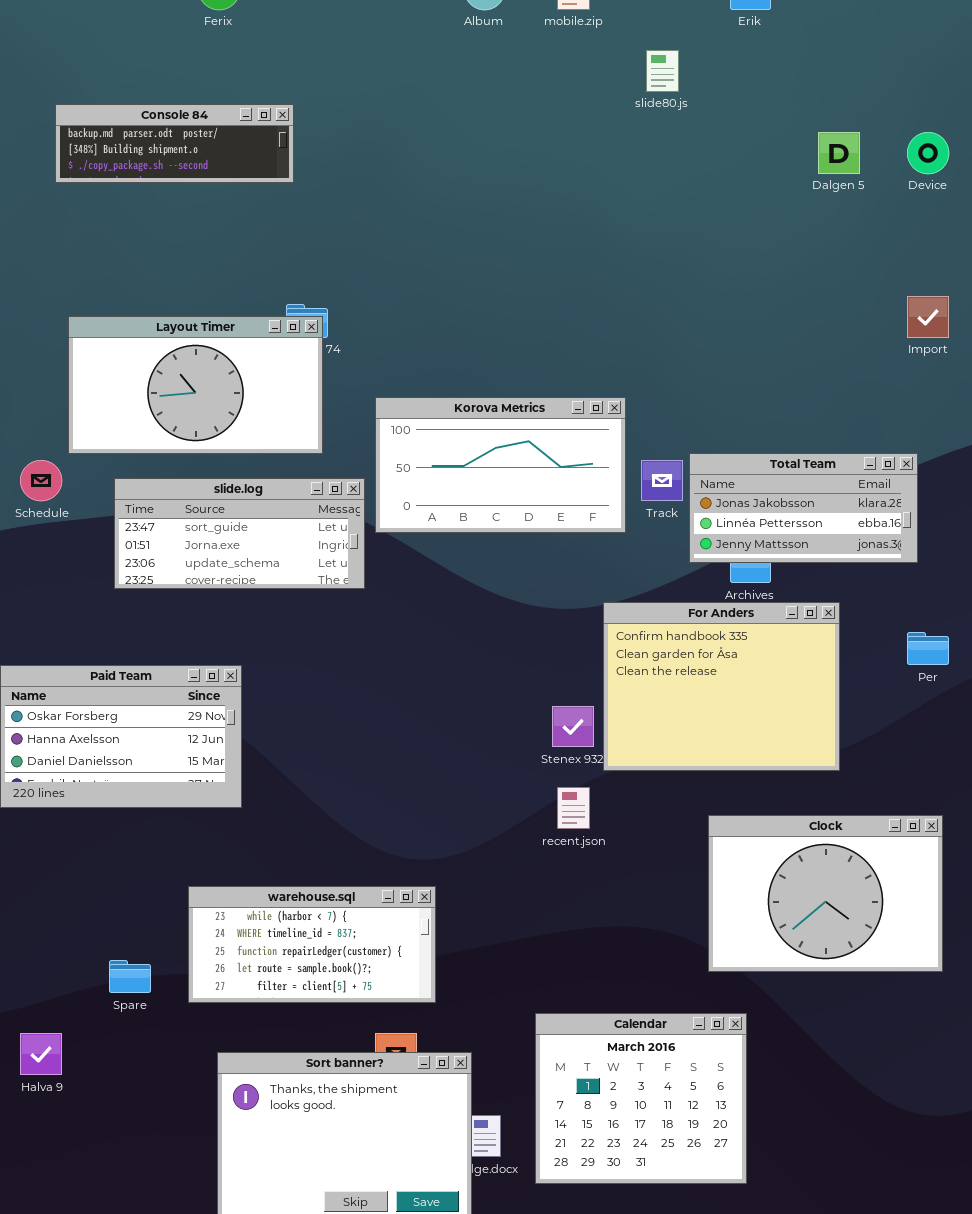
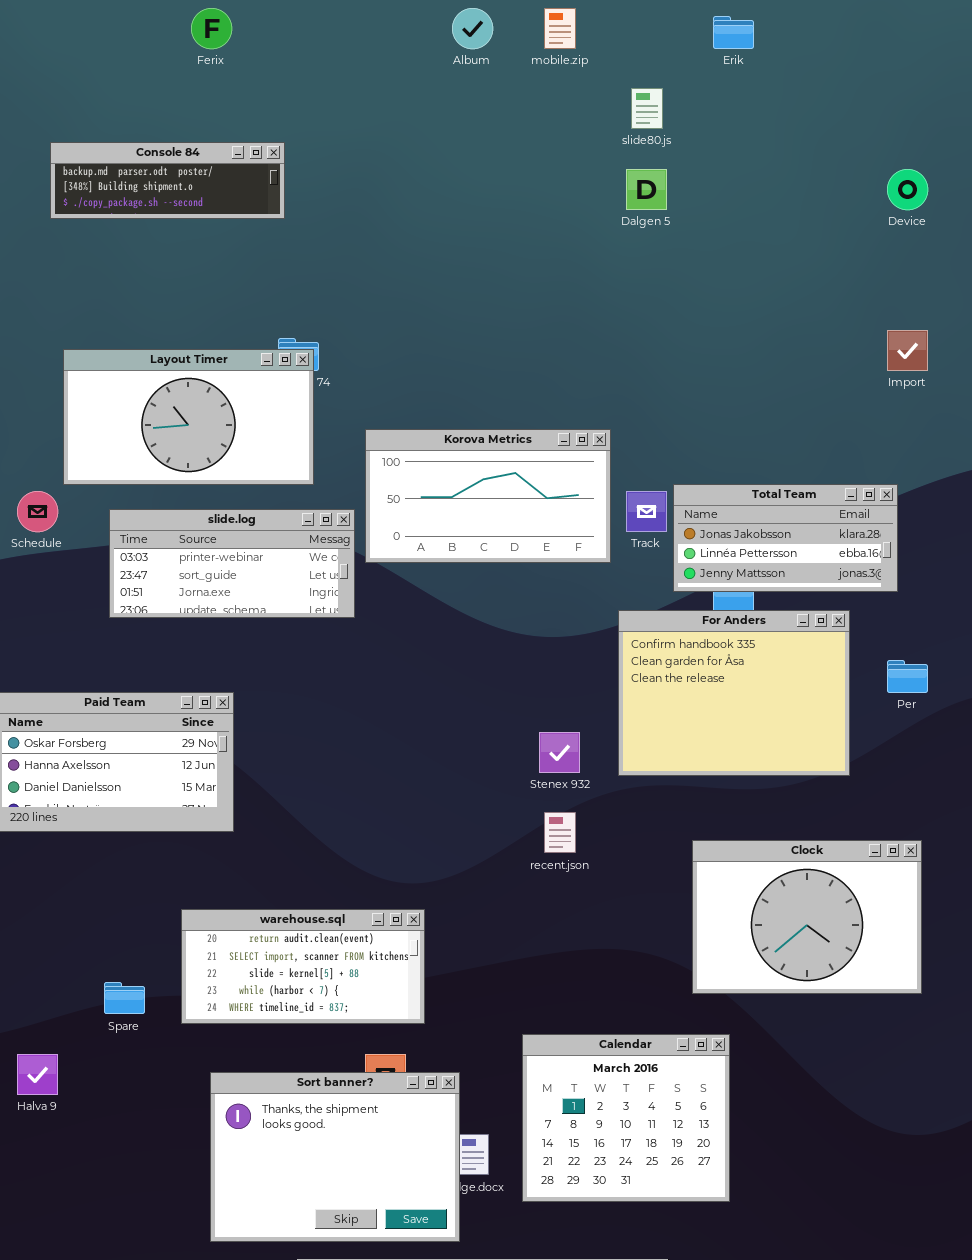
Dalgen 5: [818,132,860,174] -> [626,169,667,210], moved
slide.log: [114,478,365,589] -> [109,509,355,618], scrolled up 1 row
For Anders: [603,602,840,771] -> [618,610,850,776], moved
warehouse.sql: [188,886,436,1003] -> [181,909,425,1024], scrolled up 3 rows

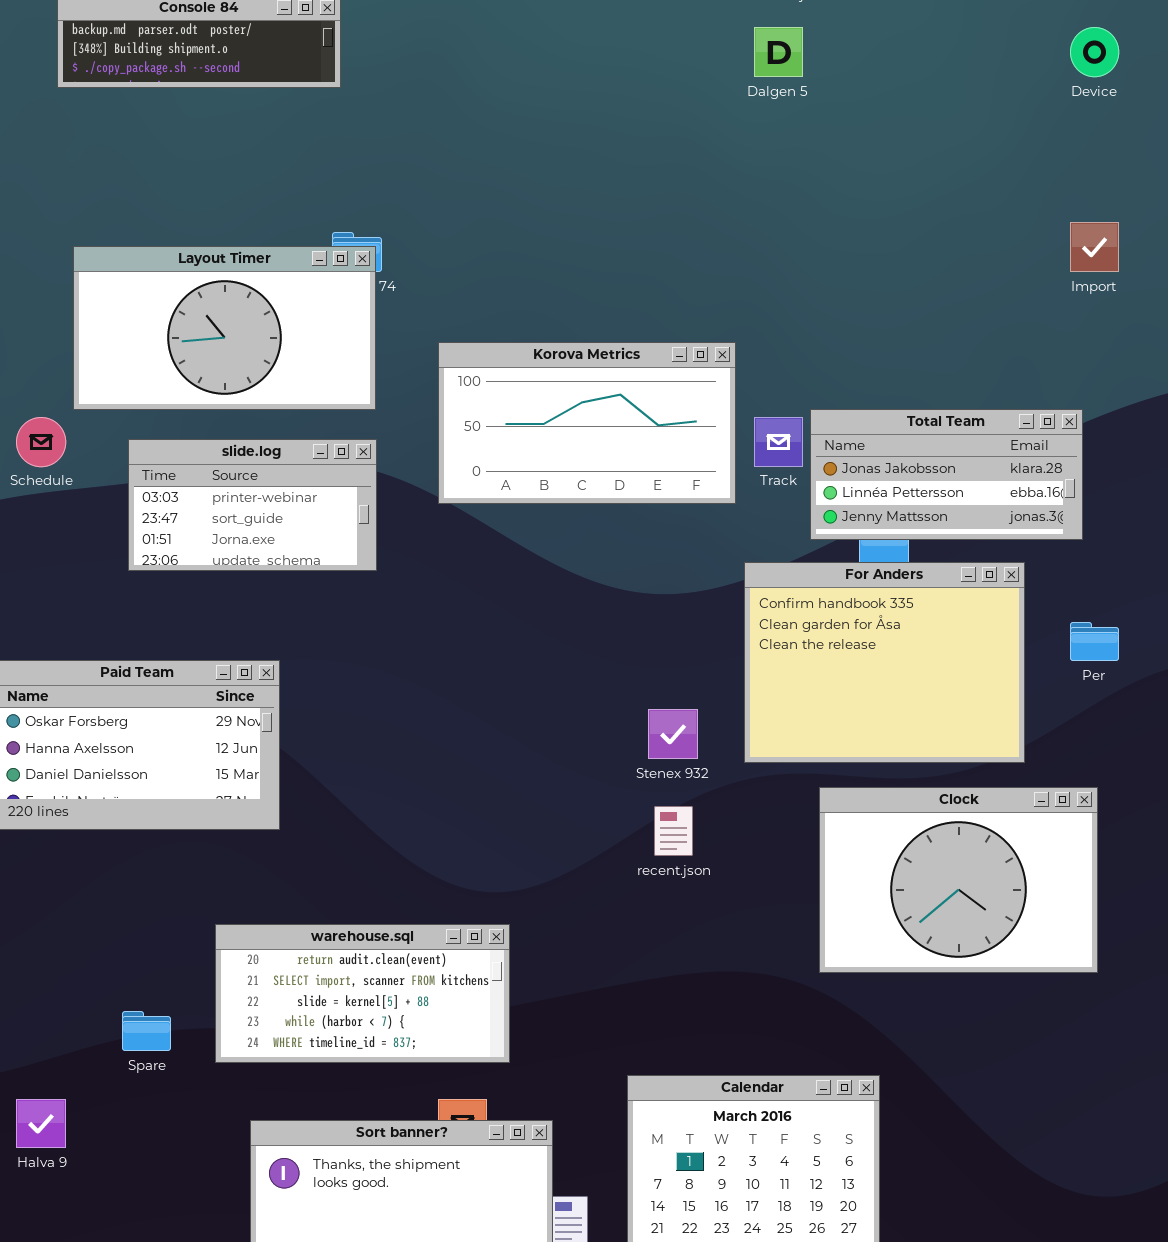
slide.log: [109,509,355,618] -> [128,439,377,571], resized
Clock: [692,840,922,994] -> [819,787,1098,973], moved

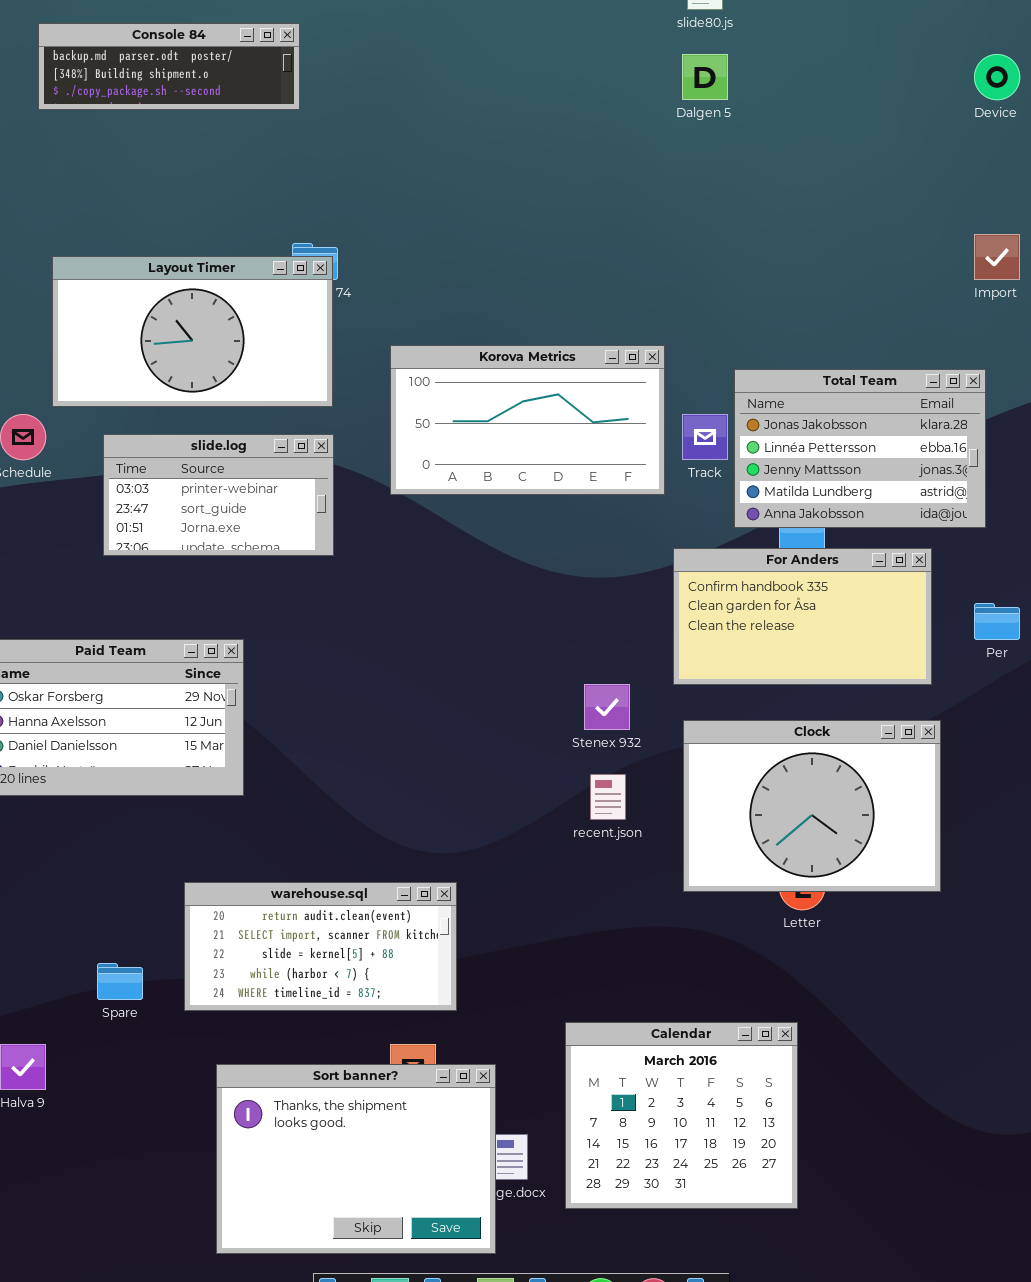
Total Team: [810,409,1083,540] -> [734,369,986,528], resized
For Anders: [744,562,1025,763] -> [673,548,932,685], resized
Clock: [819,787,1098,973] -> [683,720,941,892], moved

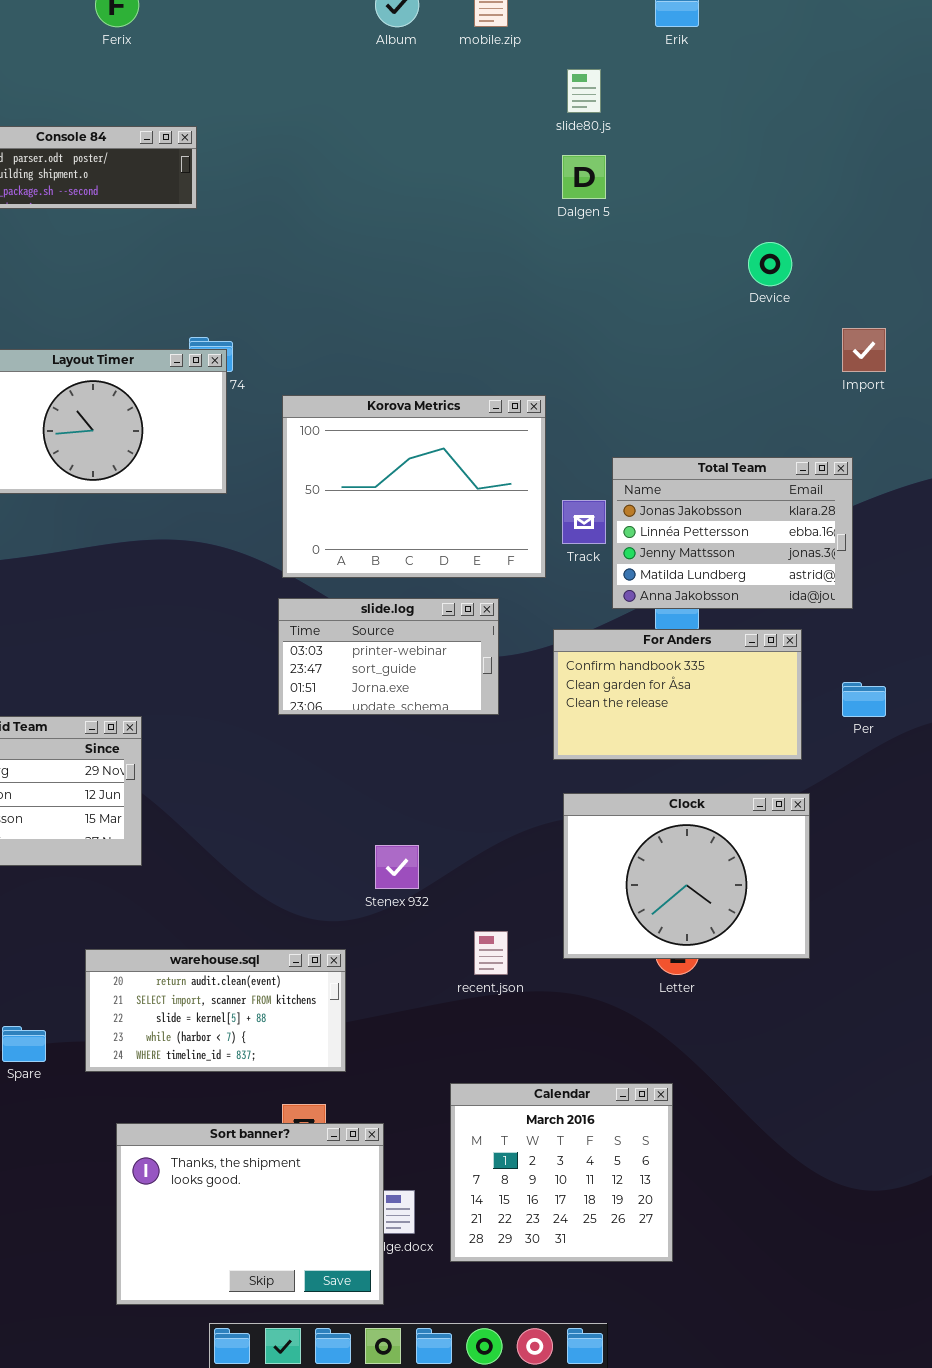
Device: [974,54,1020,100] -> [748,242,792,286], moved
Korova Metrics: [390,345,665,495] -> [282,395,546,578], resized
slide.log: [103,434,334,556] -> [278,598,499,715], moved
Stenex 932: [584,684,630,730] -> [375,845,419,889], moved
recent.json: [590,774,626,820] -> [474,931,508,975], moved

